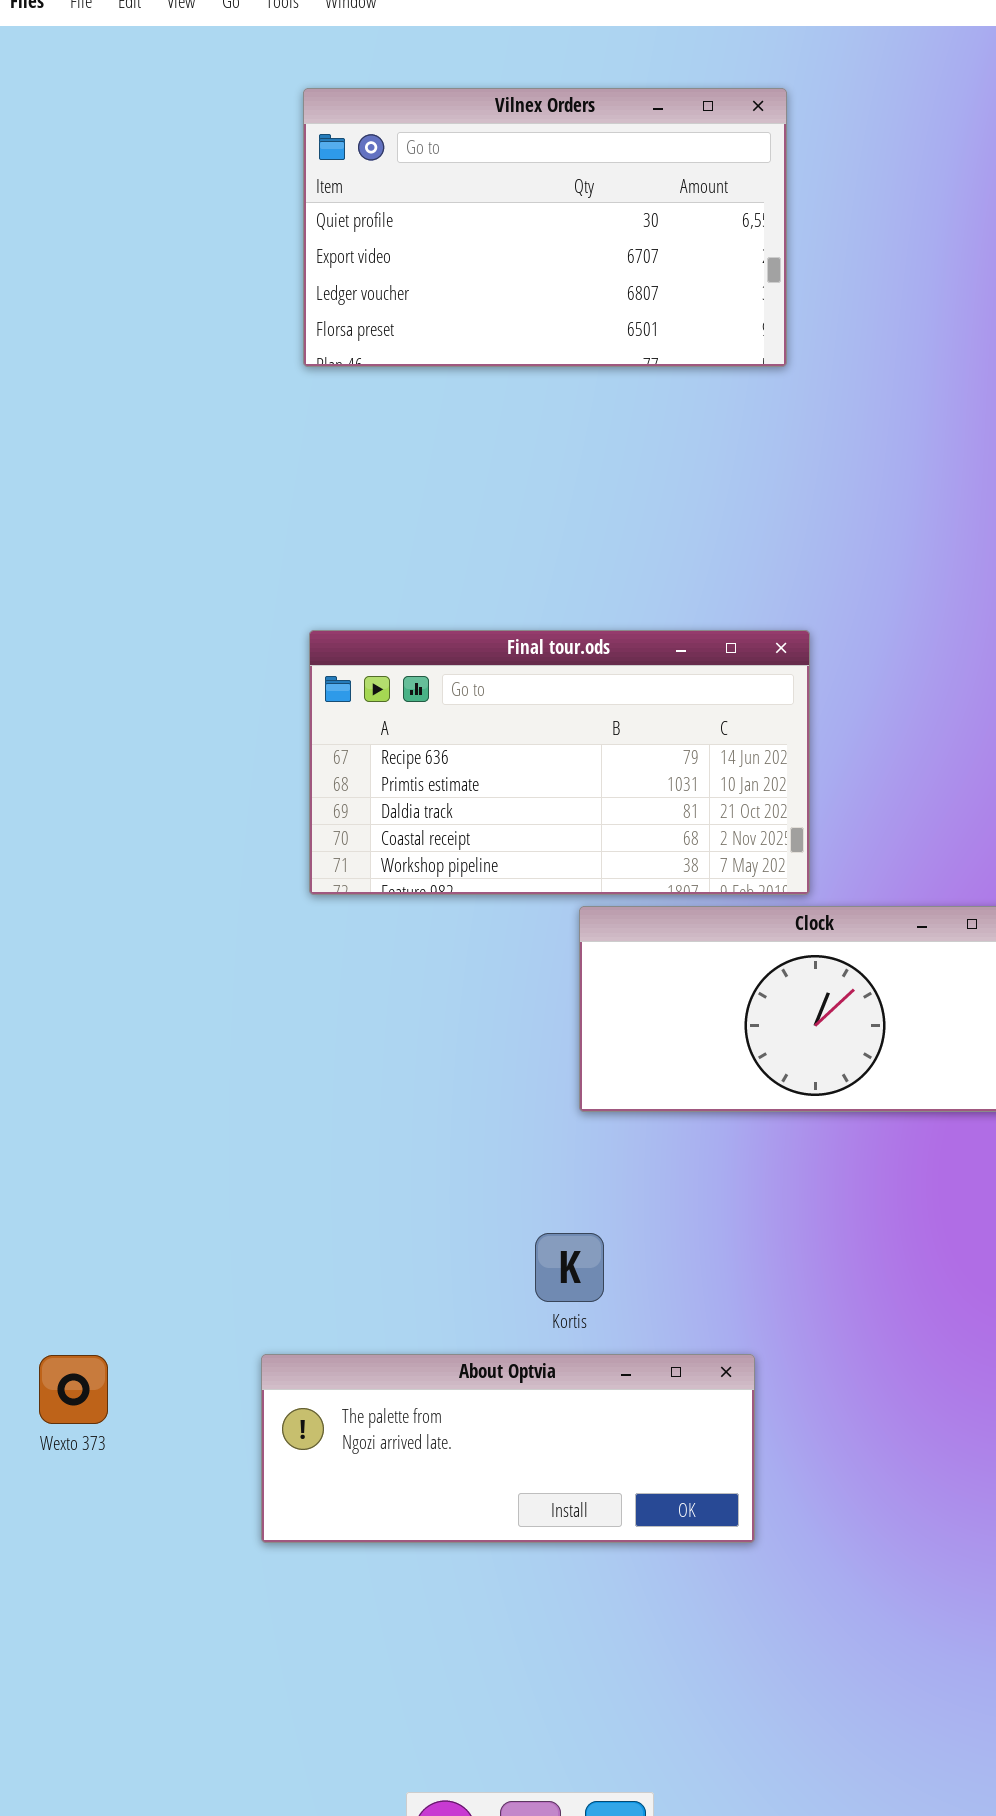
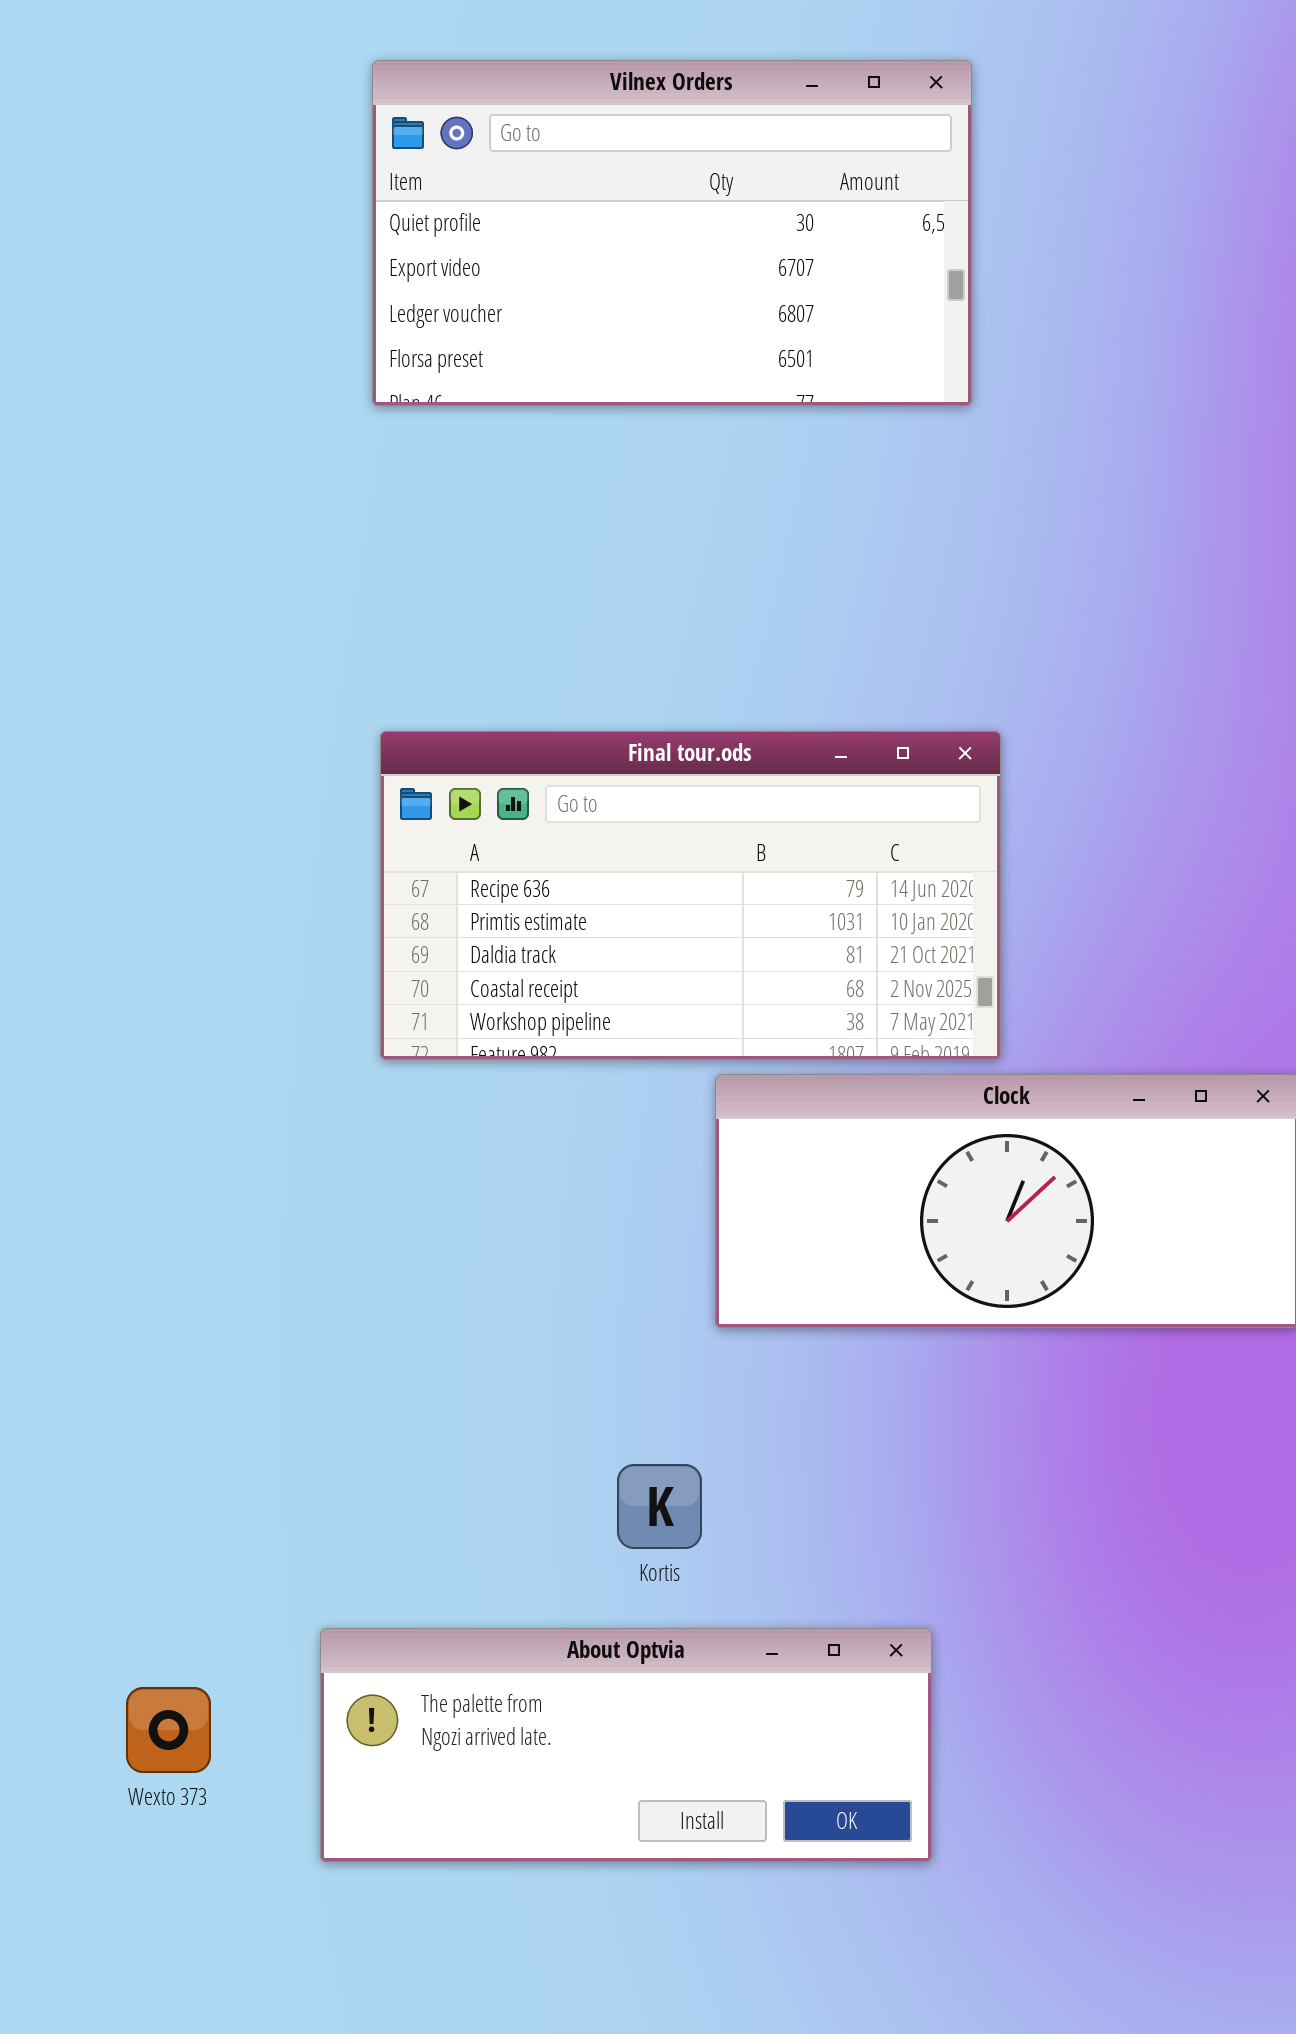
Kortis: [535,1233,604,1302] -> [617,1464,702,1549], moved
Wexto 373: [39,1355,108,1424] -> [126,1687,211,1773], moved

